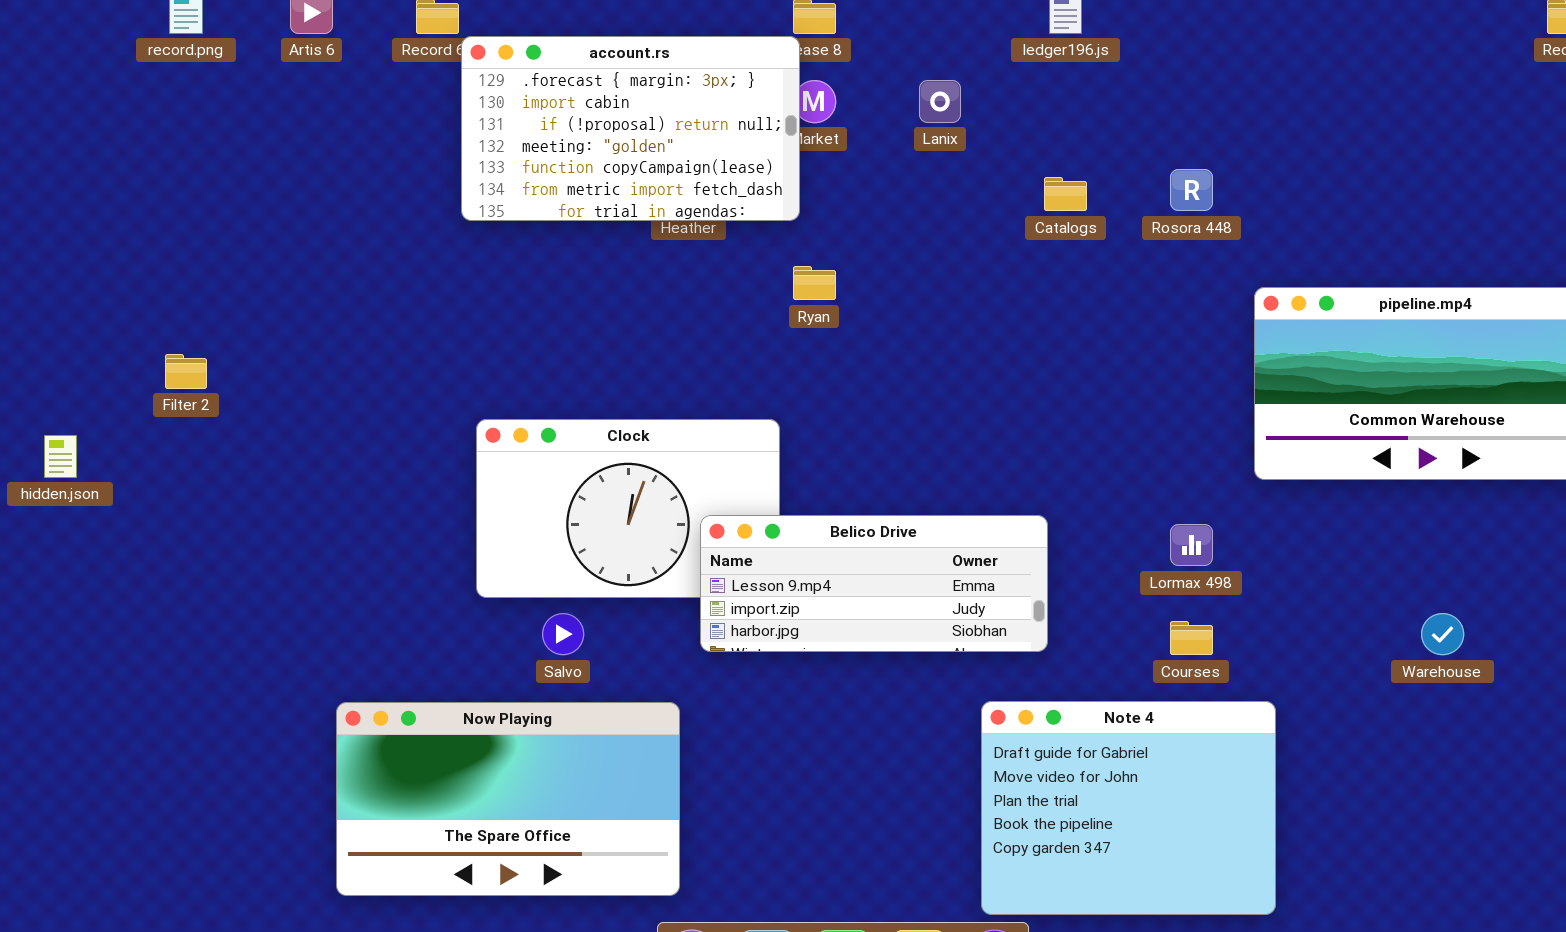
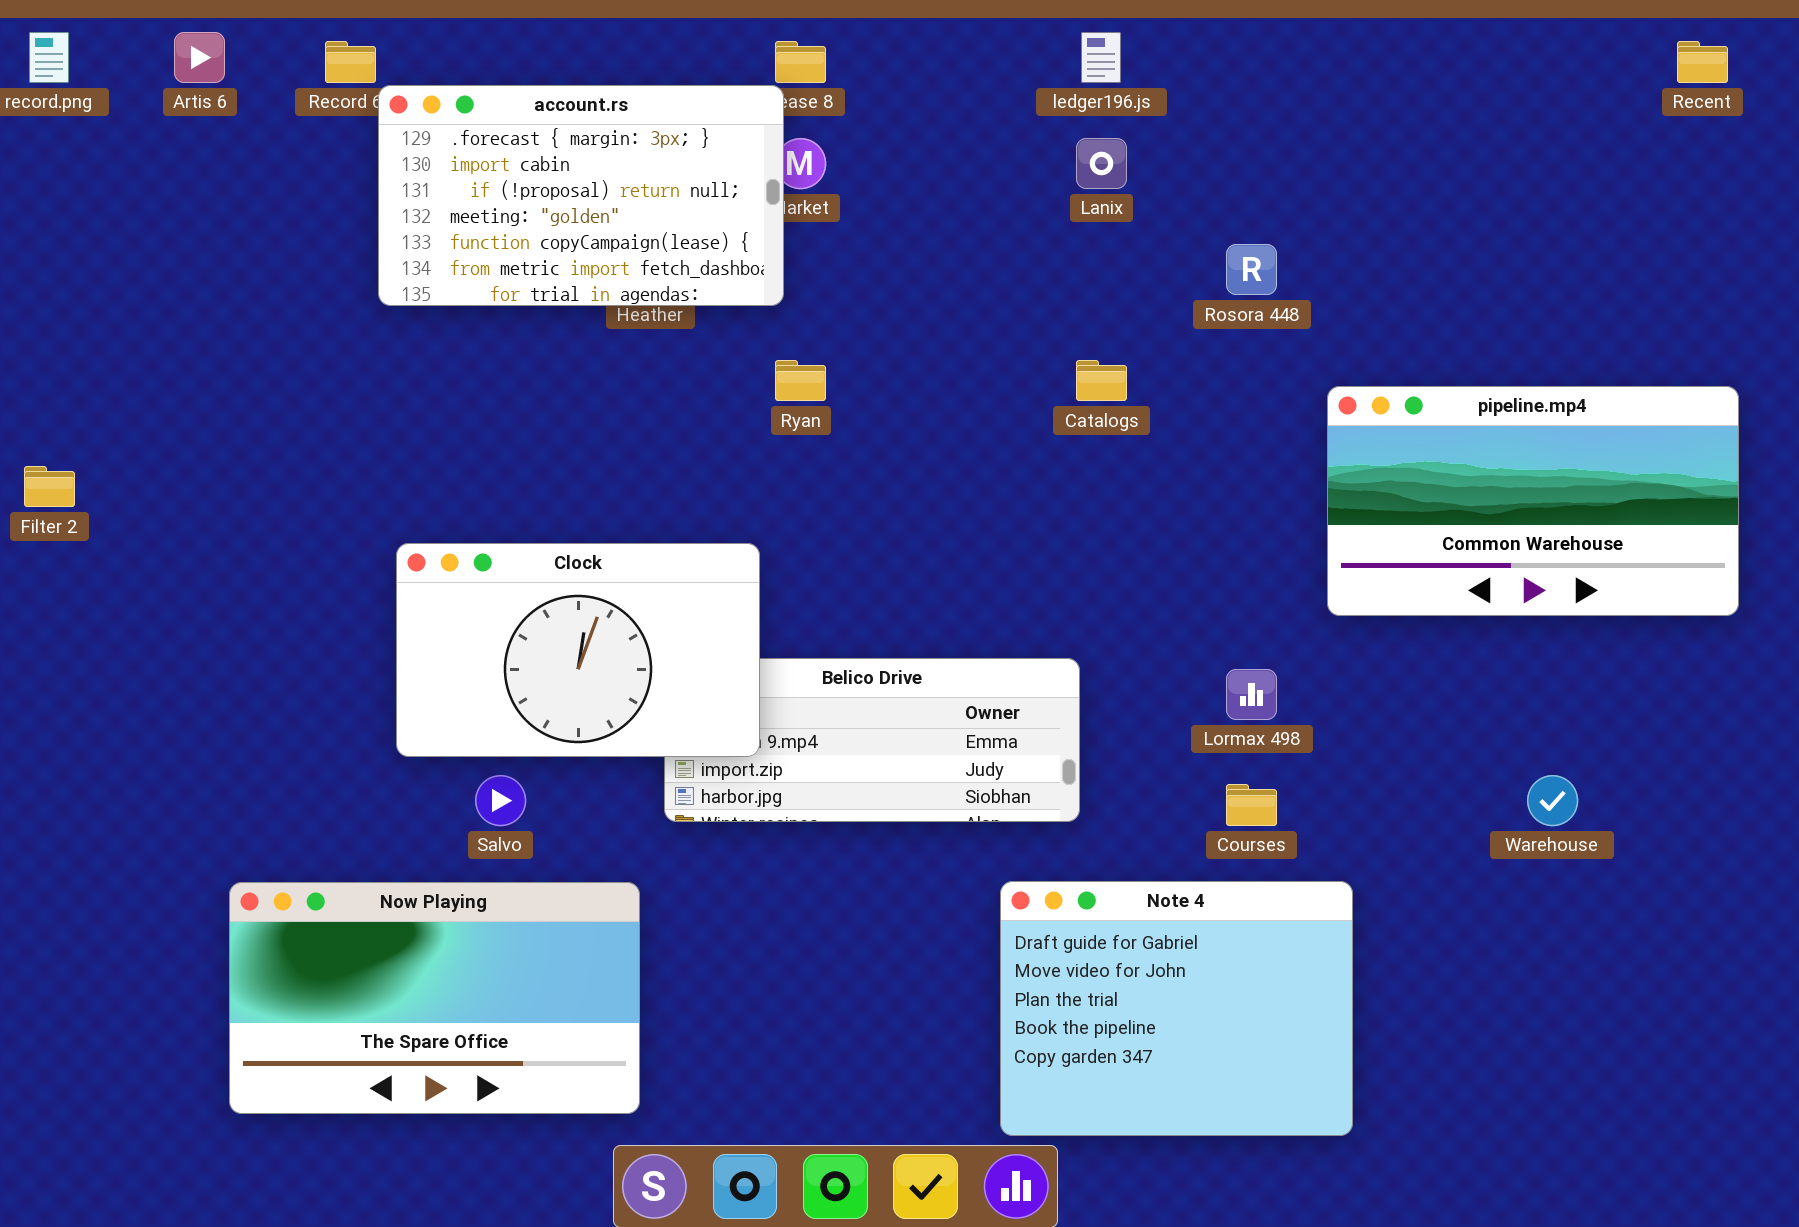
Lanix: [919,80,961,123] -> [1076,138,1127,189], moved
Catalogs: [1044,177,1087,211] -> [1076,360,1127,401], moved
Clock: [476,419,780,598] -> [396,543,760,757], raised

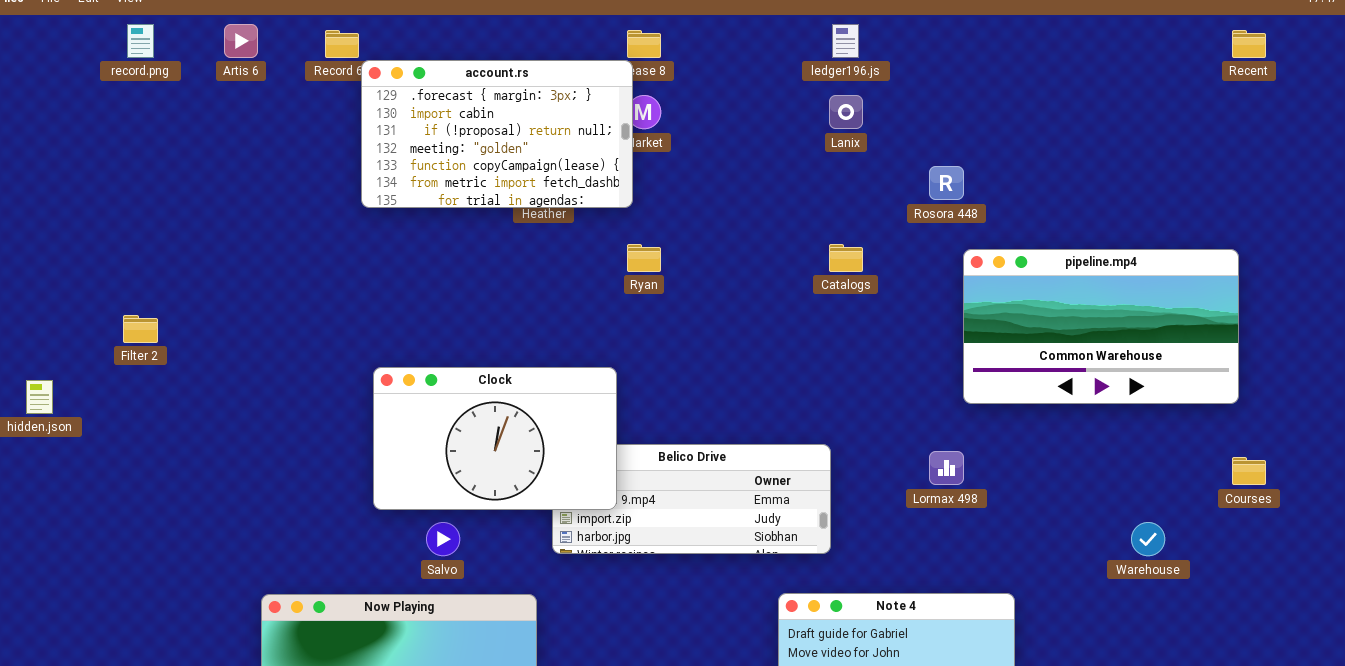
pipeline.mp4: [1327,386,1739,616] -> [963,249,1239,404], moved
Courses: [1226,784,1277,826] -> [1232,457,1266,485], moved

